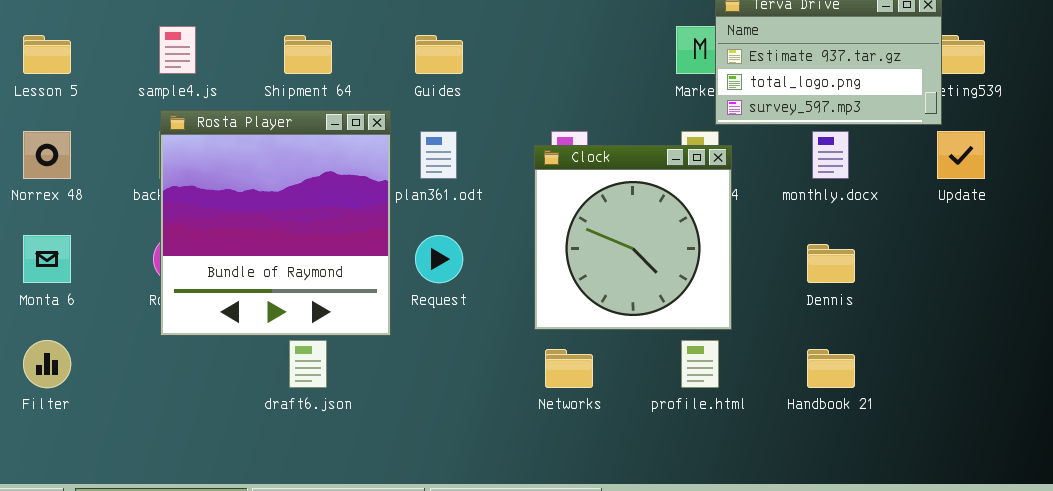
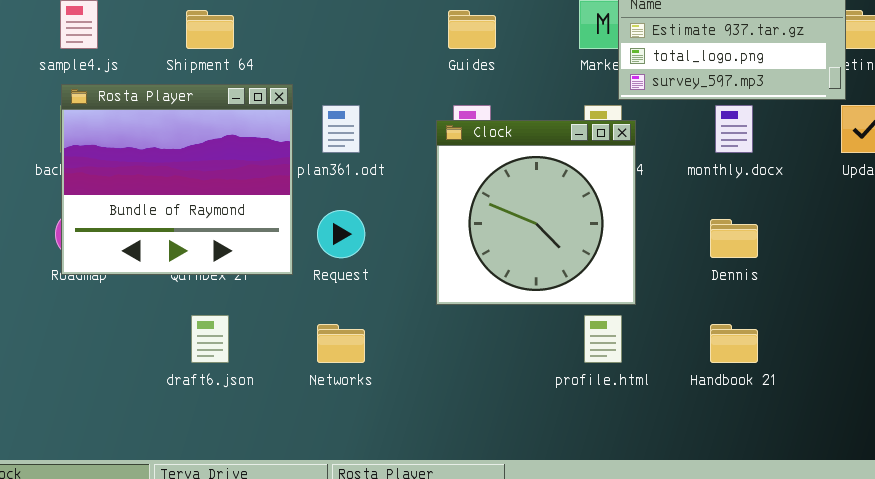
Guides: [415,35,463,74] -> [448,10,496,49], moved
Rosta Player: [160,110,391,336] -> [61,84,293,275], resized
Networks: [545,349,593,388] -> [317,324,365,363], moved

